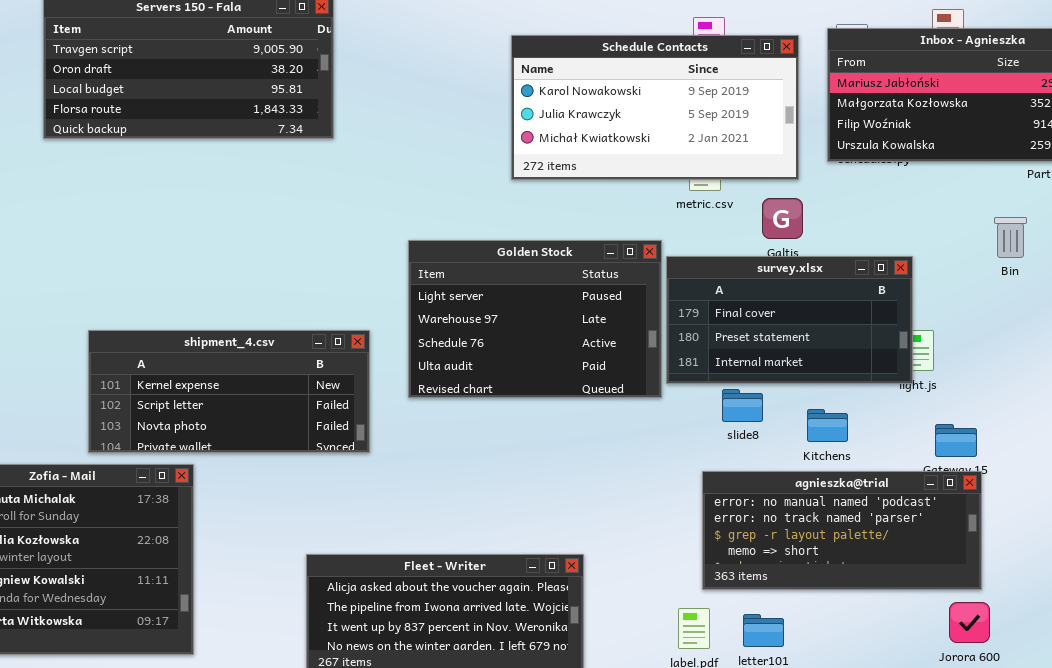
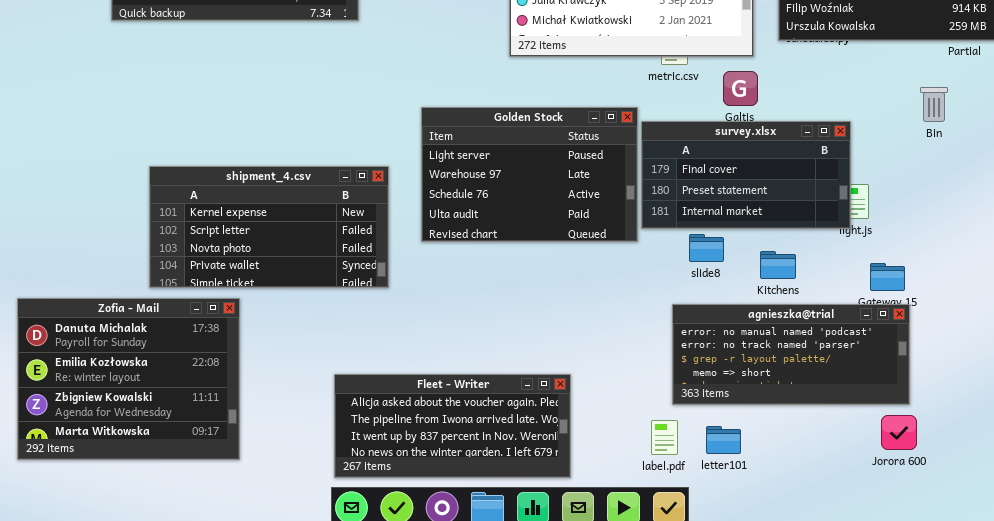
shipment_4.csv: [88,330,370,453] -> [149,166,389,288], resized

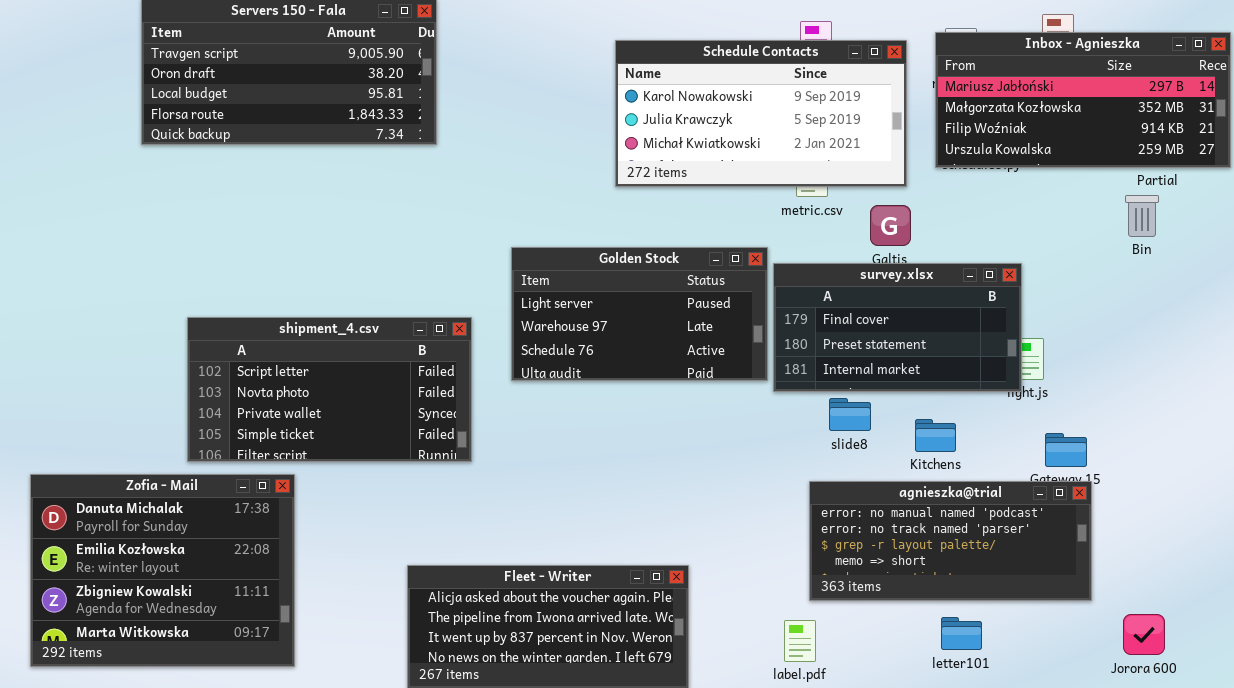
Bin: [920,87,948,122] -> [1125,195,1159,237], moved
Golden Stock: [421,107,638,242] -> [511,247,768,381], resized
shipment_4.csv: [149,166,389,288] -> [187,317,472,462], scrolled down 1 row
Jorora 600: [881,415,917,450] -> [1123,614,1165,655], moved
letter101: [706,426,741,454] -> [941,617,982,650], moved

